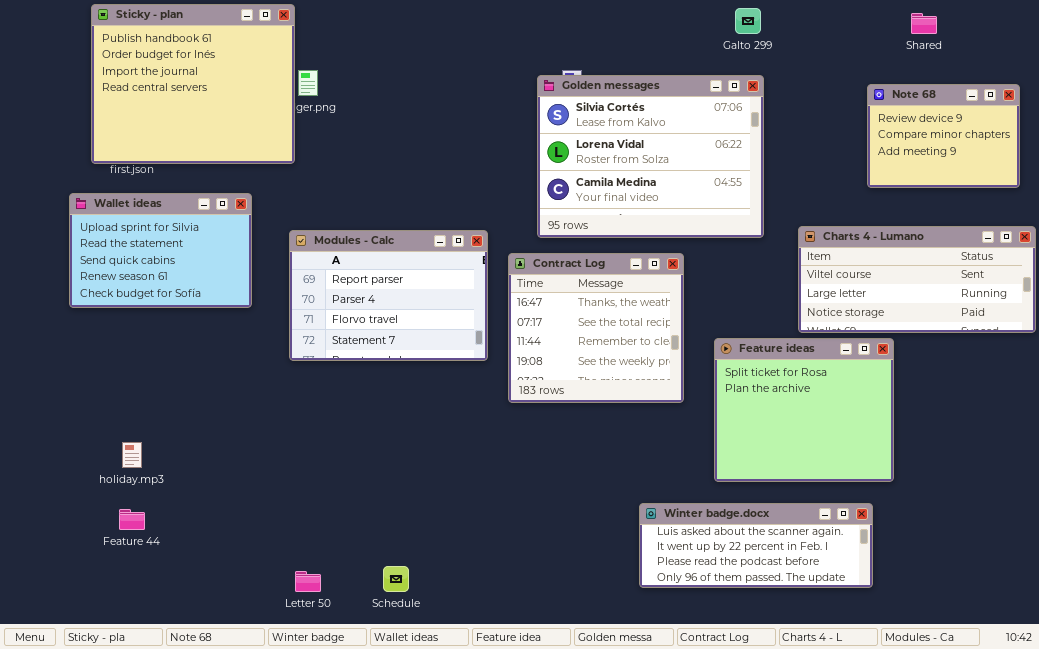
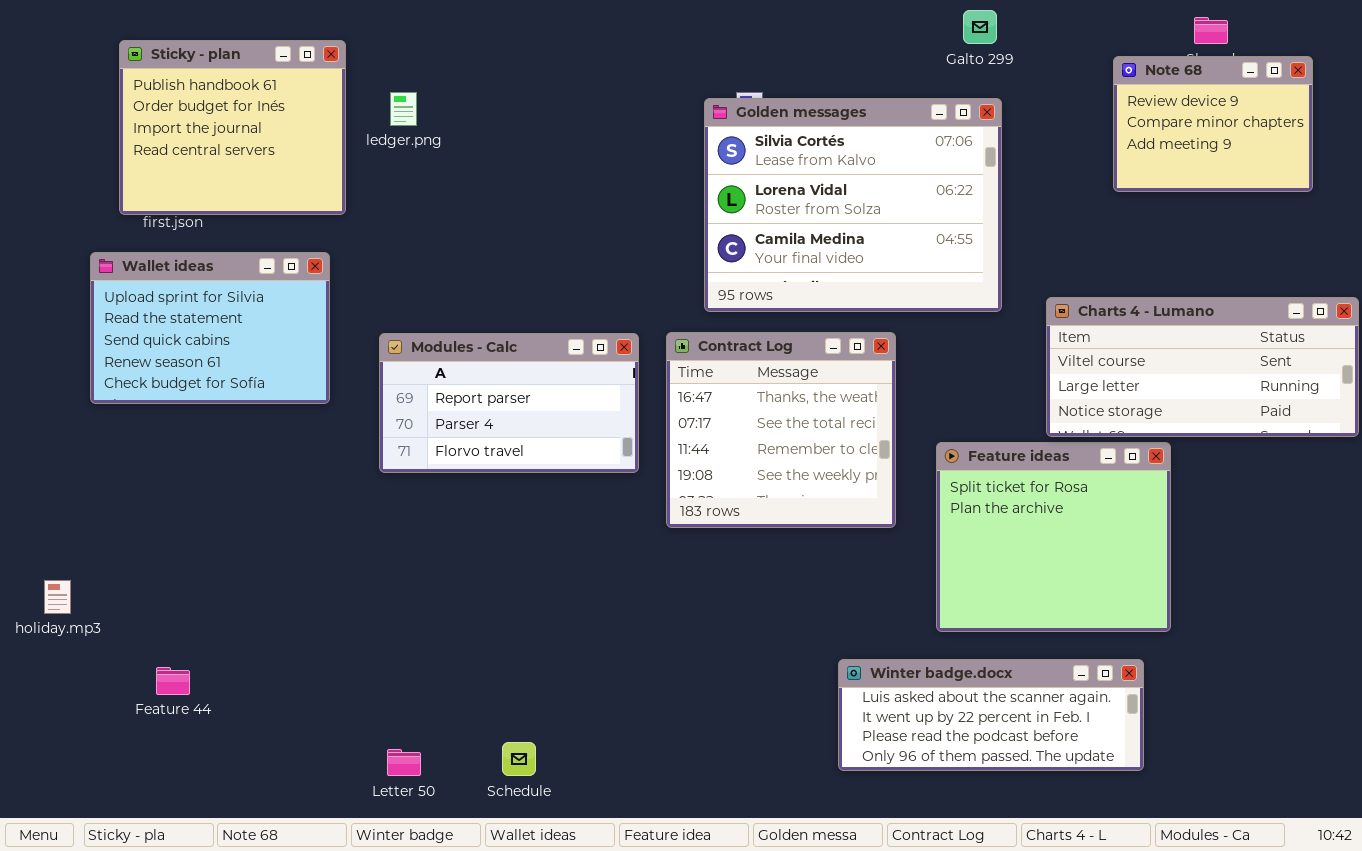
Sticky - plan: [91,4,295,164] -> [119,40,346,215], resized
Note 68: [867,84,1020,188] -> [1113,56,1313,192], moved
Modules - Calc: [289,230,488,361] -> [379,333,639,473], resized
holiday.mp3: [122,442,142,468] -> [44,580,71,614], moved

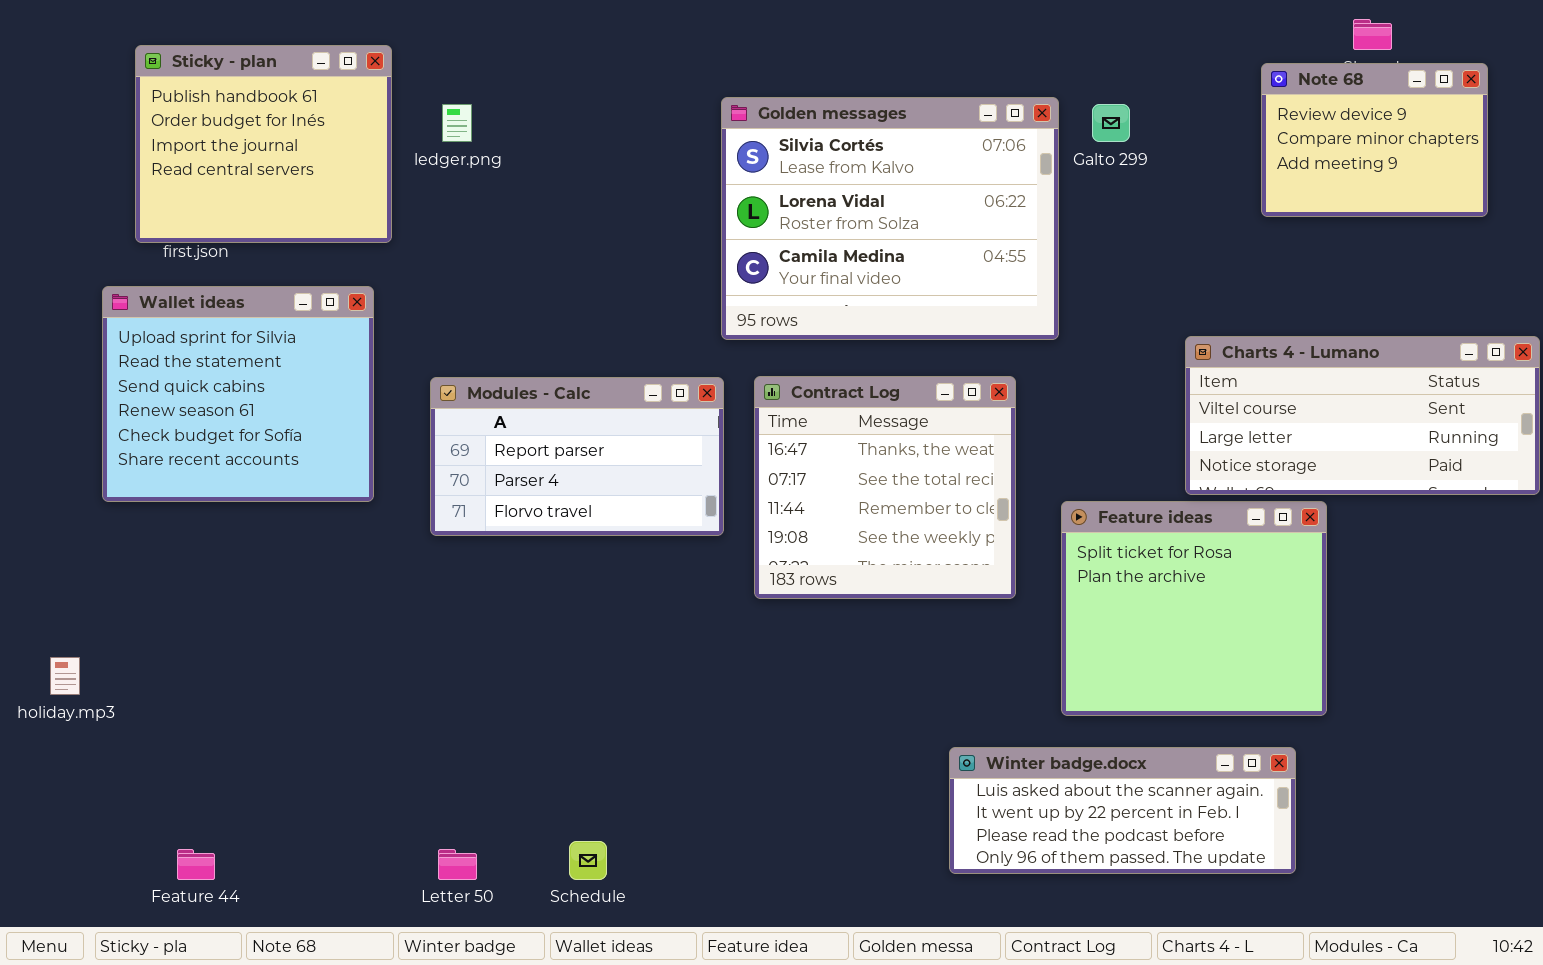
Galto 299: [963,10,997,44] -> [1092,104,1130,142], moved
Golden messages: [704,98,1002,312] -> [721,97,1059,340], moved
Wallet ideas: [90,252,330,404] -> [102,286,374,502], resized
Feature 44: [156,667,190,695] -> [177,849,215,880], moved

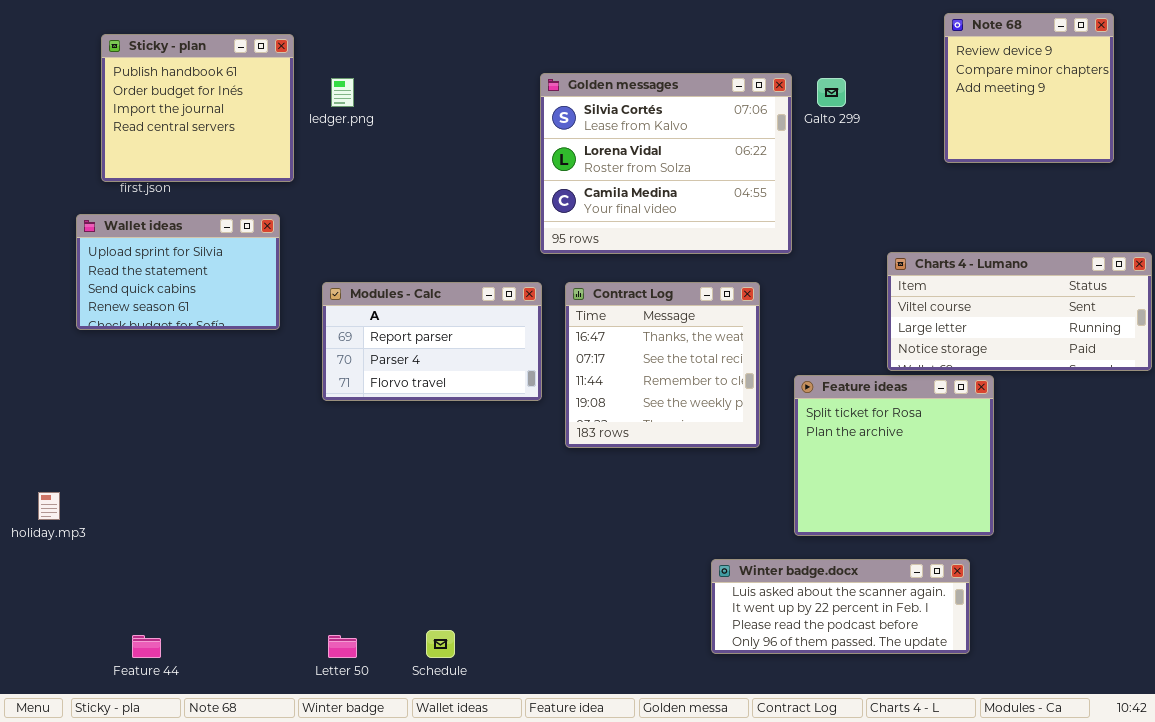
Note 68: [1261,63,1488,217] -> [944,13,1114,163], resized
Wallet ideas: [102,286,374,502] -> [76,214,280,330], resized

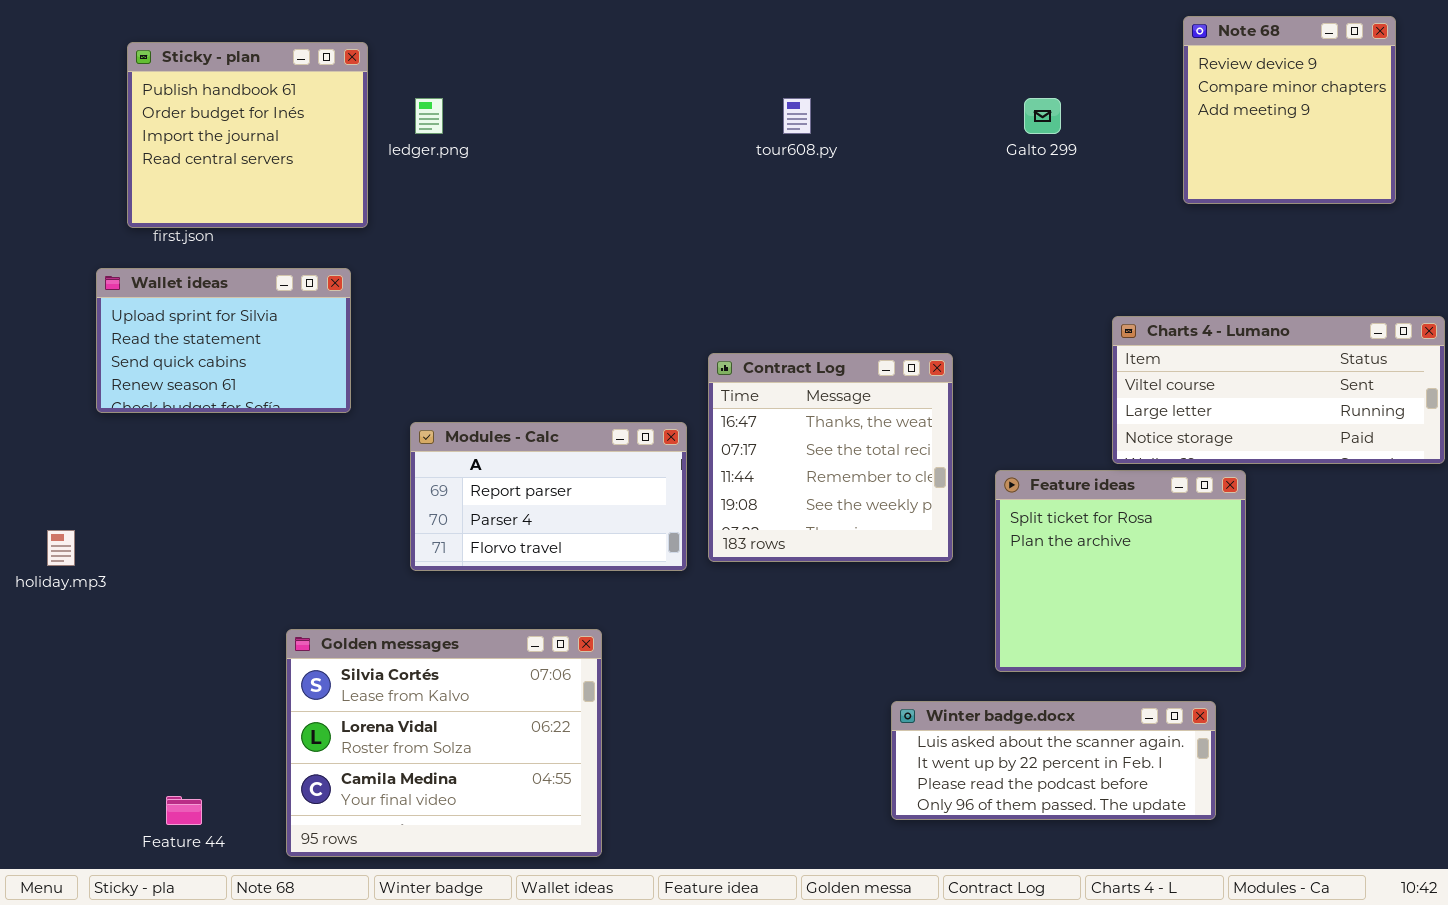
Golden messages: [540,73,792,254] -> [286,629,602,857], moved
Modules - Calc: [322,282,542,401] -> [410,422,687,571], moved
holiday.mp3: [38,492,60,520] -> [47,530,75,566], moved

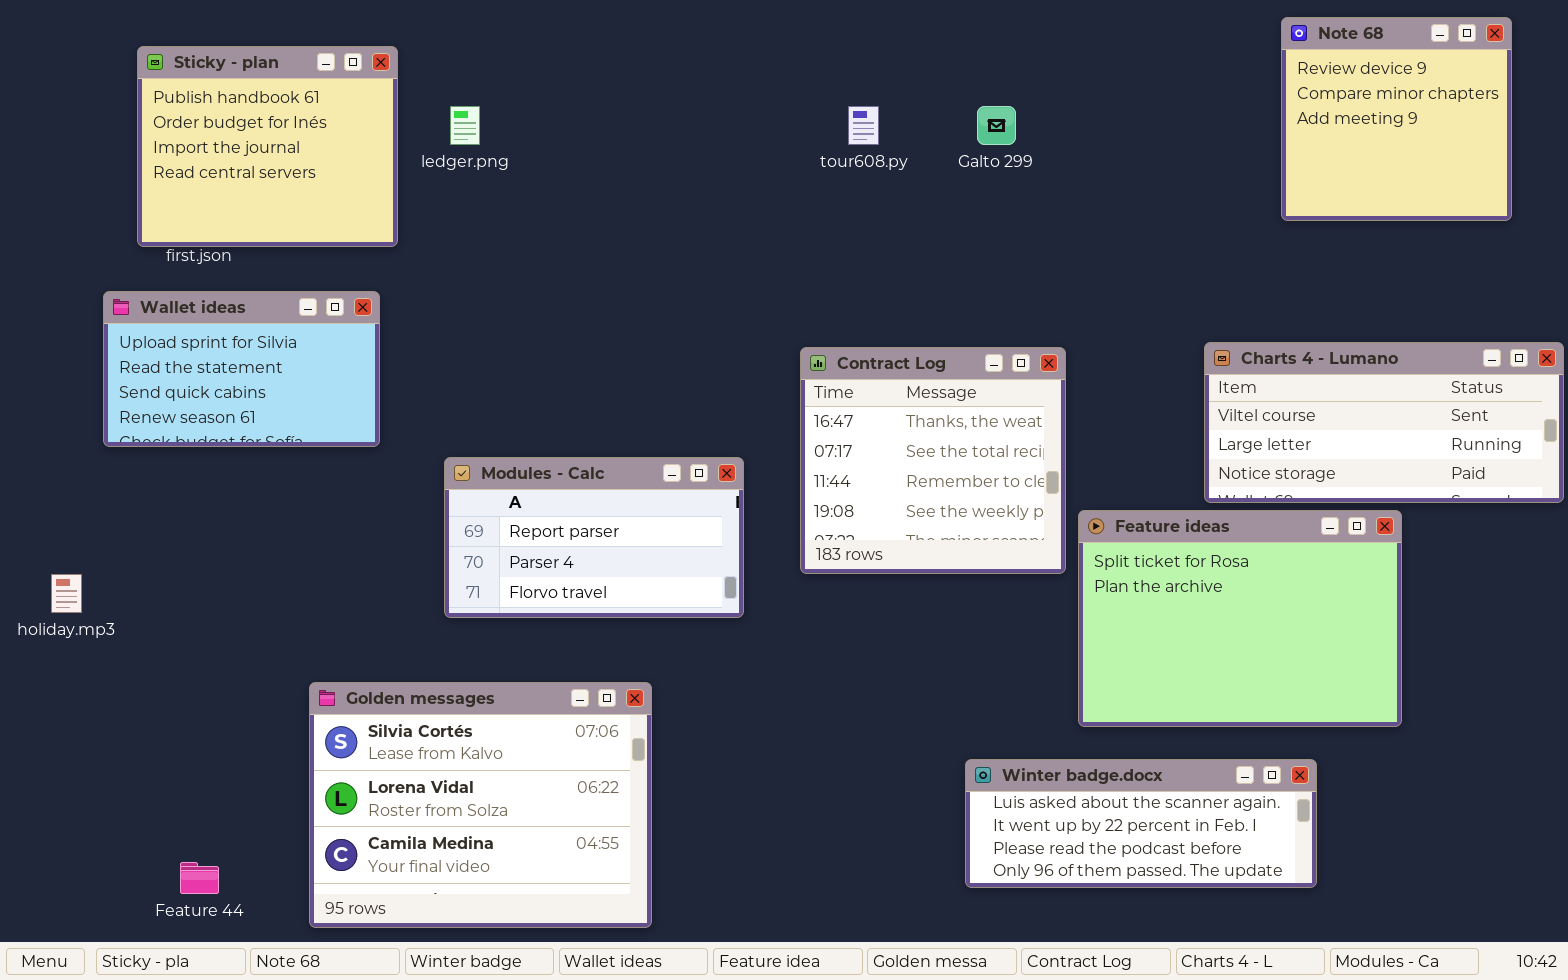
Galto 299: [1024,98,1061,134] -> [977,106,1016,145], moved
Contract Log: [708,353,953,562] -> [800,347,1066,574], moved
Feature ideas: [995,470,1246,672] -> [1078,510,1402,727], resized

